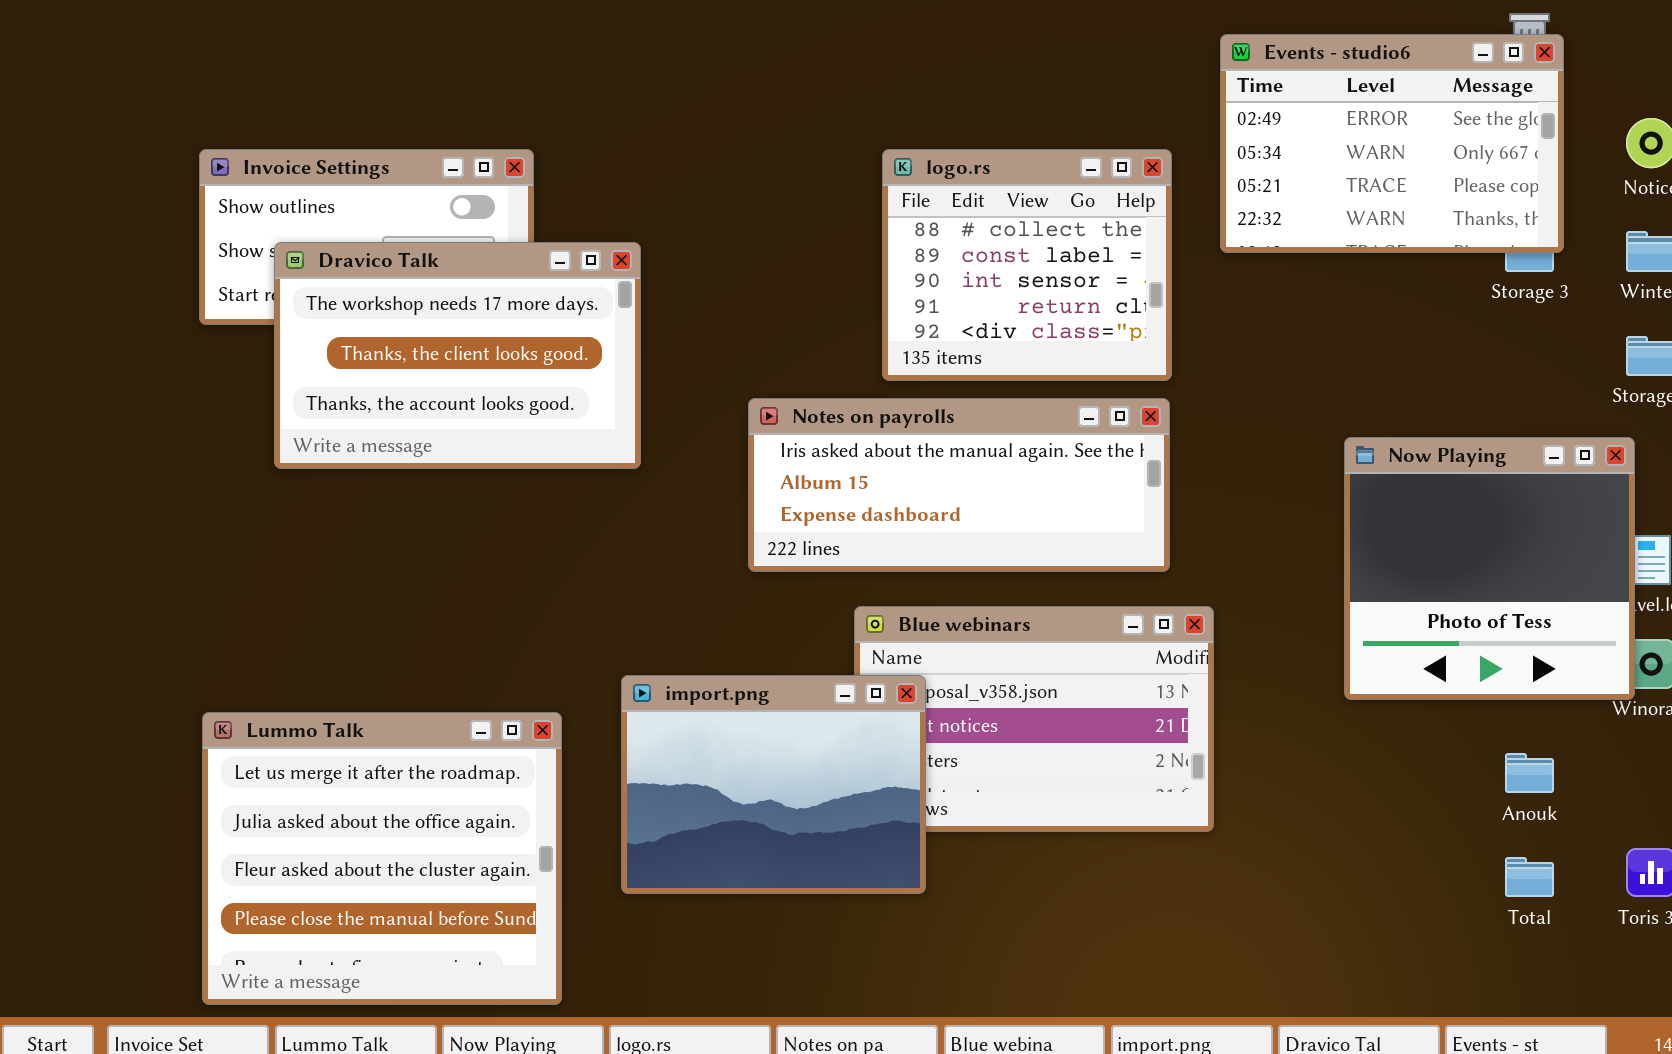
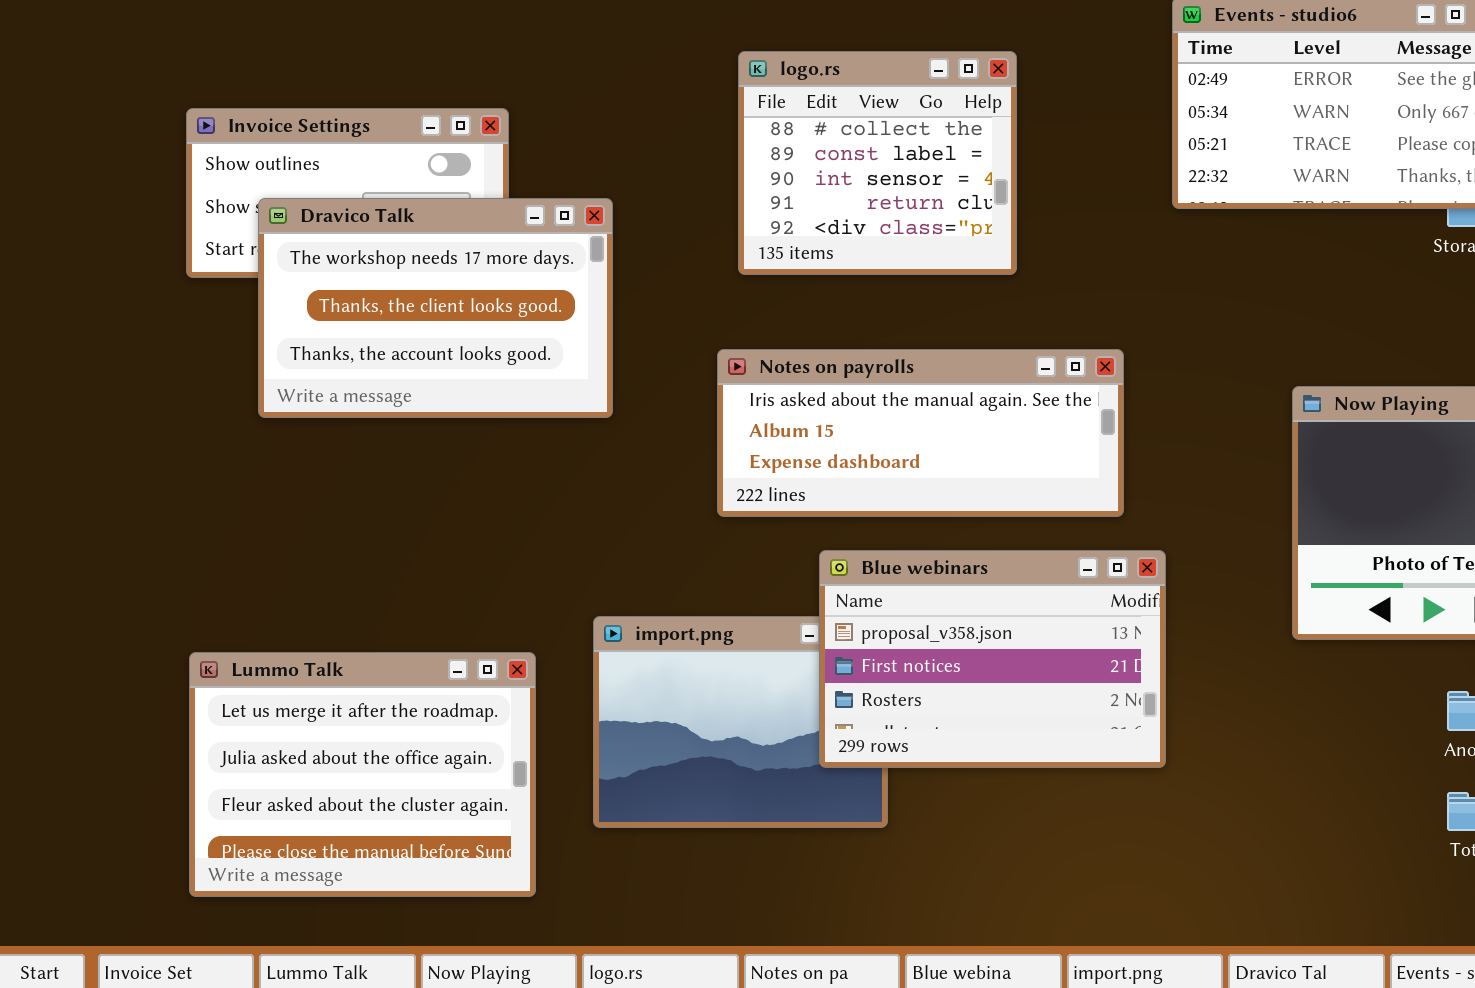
logo.rs: [882,149,1172,381] -> [738,51,1017,275], moved
Blue webinars: [854,606,1214,832] -> [819,550,1166,768], raised
Lummo Talk: [202,712,562,1005] -> [189,652,536,897], resized

